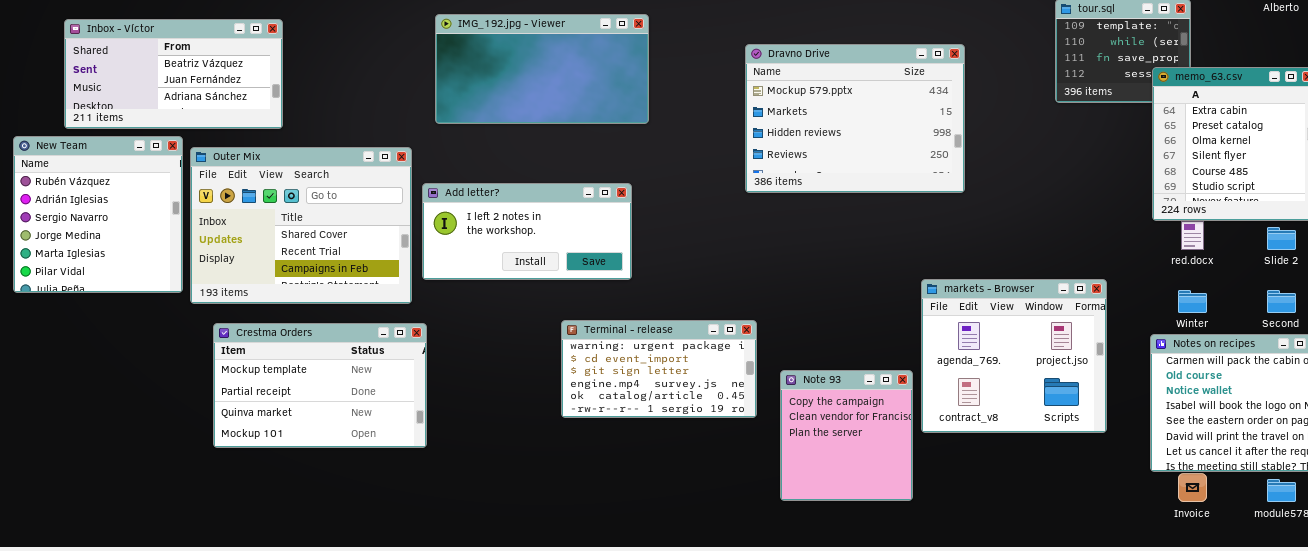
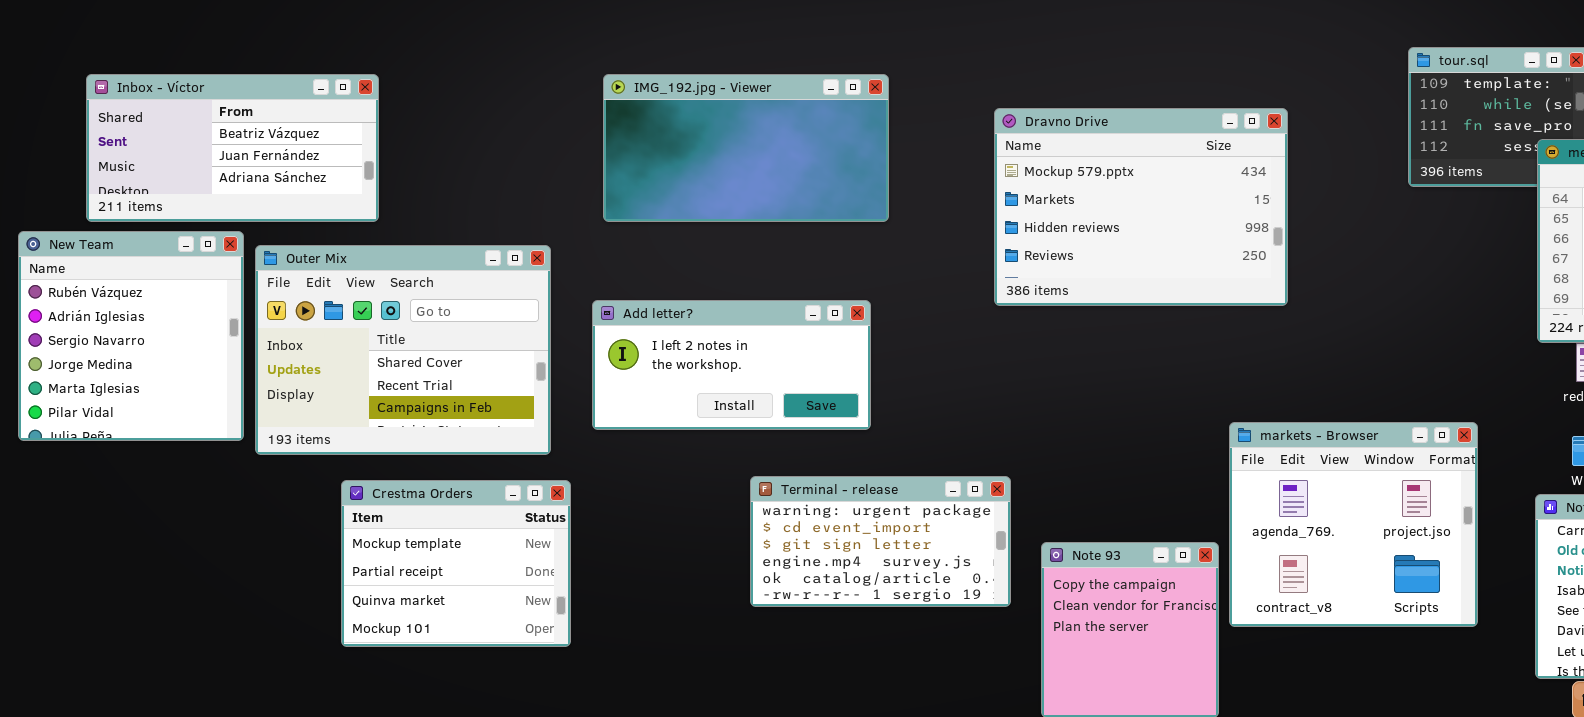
IMG_192.jpg - Viewer: [435,14,649,124] -> [603,74,889,222], moved
Add letter?: [422,183,632,280] -> [592,300,871,430], moved
Crestma Orders: [213,323,427,448] -> [341,480,571,647], resized

